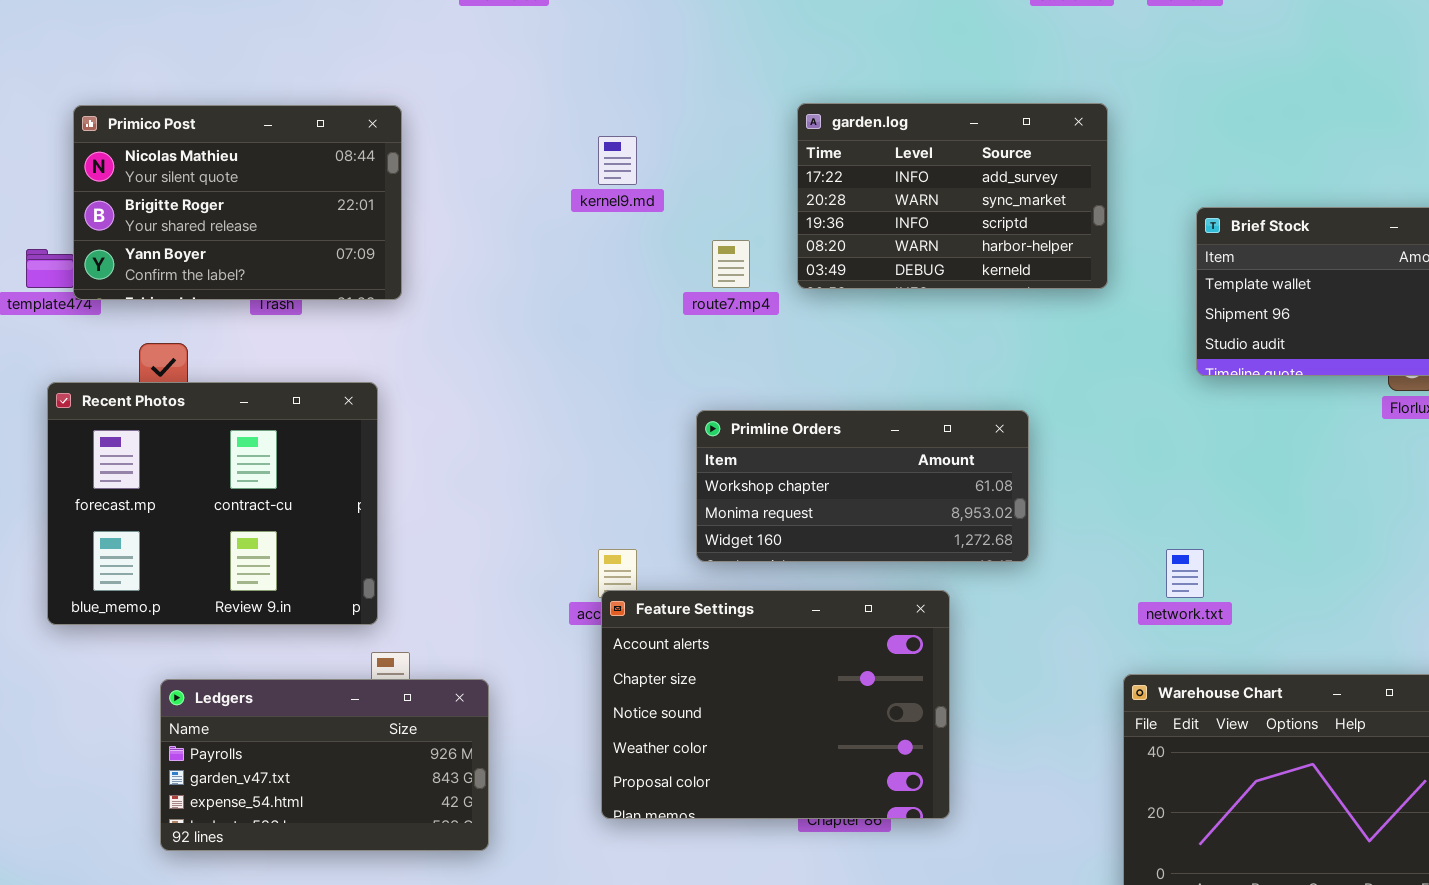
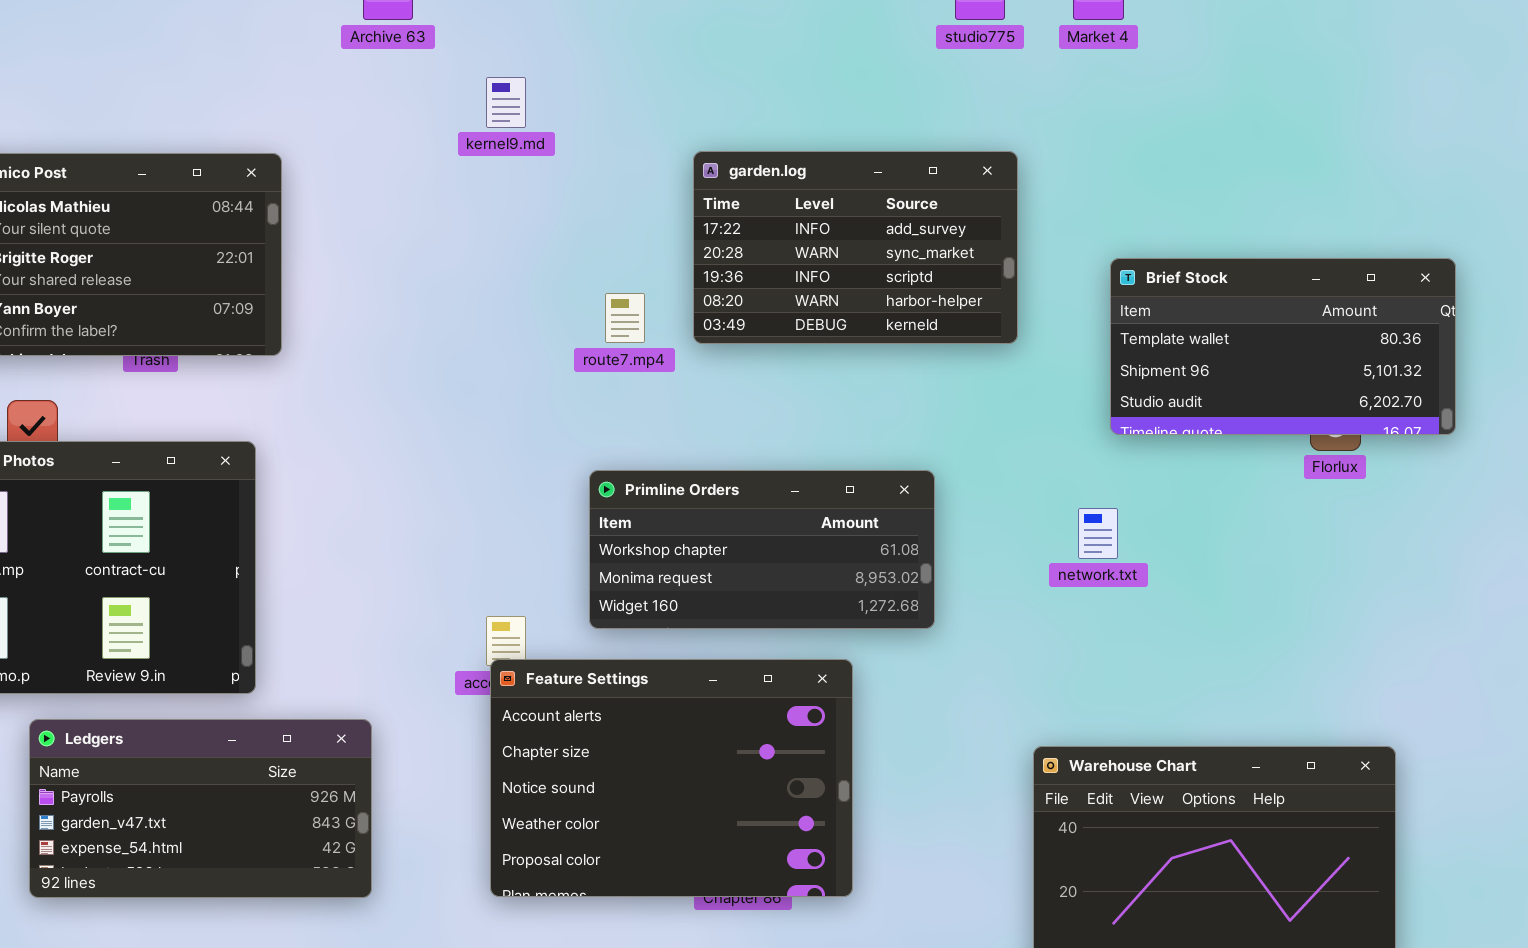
kernel9.md: [598,136,637,185] -> [486,77,526,128], moved
network.txt: [1166,549,1204,598] -> [1078,508,1118,559], moved
Ledgers: [160,679,489,851] -> [29,719,372,898], moved

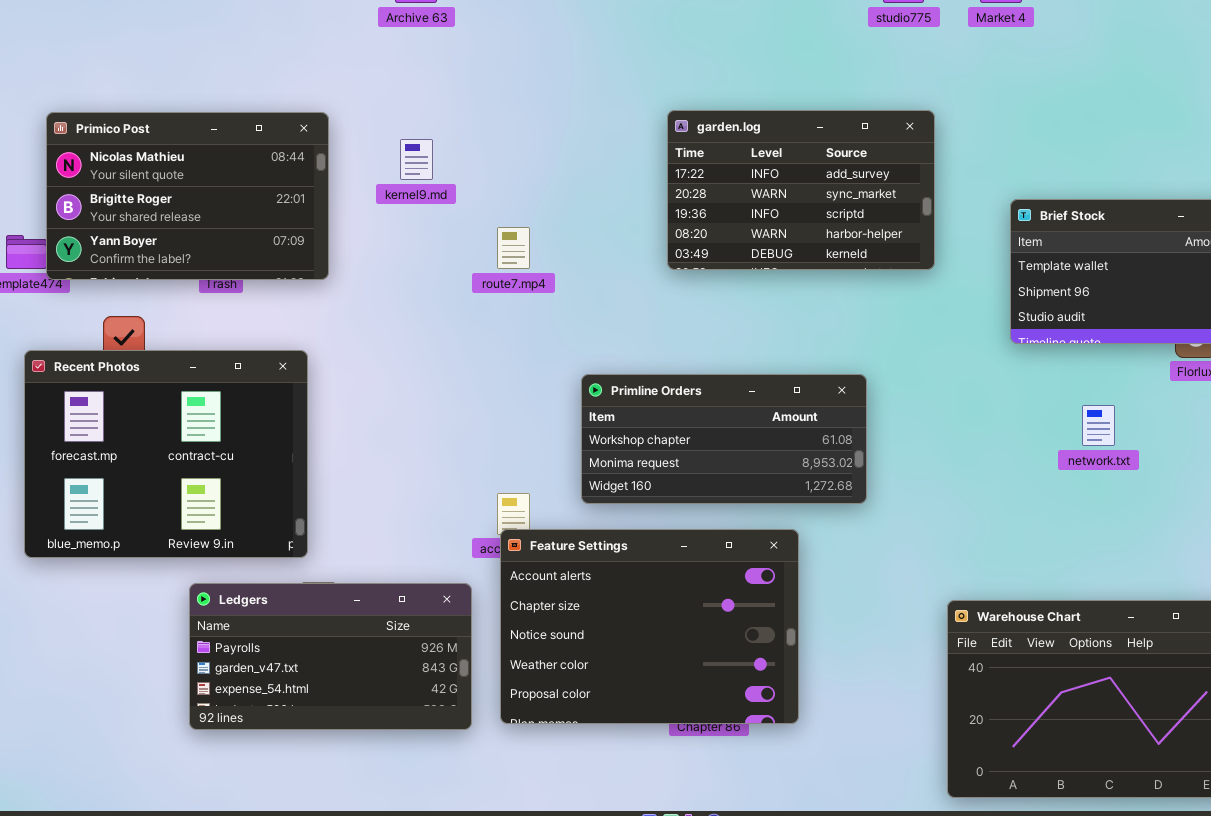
kernel9.md: [486,77,526,128] -> [400,139,433,180], moved
route7.mp4: [605,293,645,343] -> [497,227,530,269], moved
network.txt: [1078,508,1118,559] -> [1082,405,1115,446], moved
Ledgers: [29,719,372,898] -> [189,583,472,730], moved

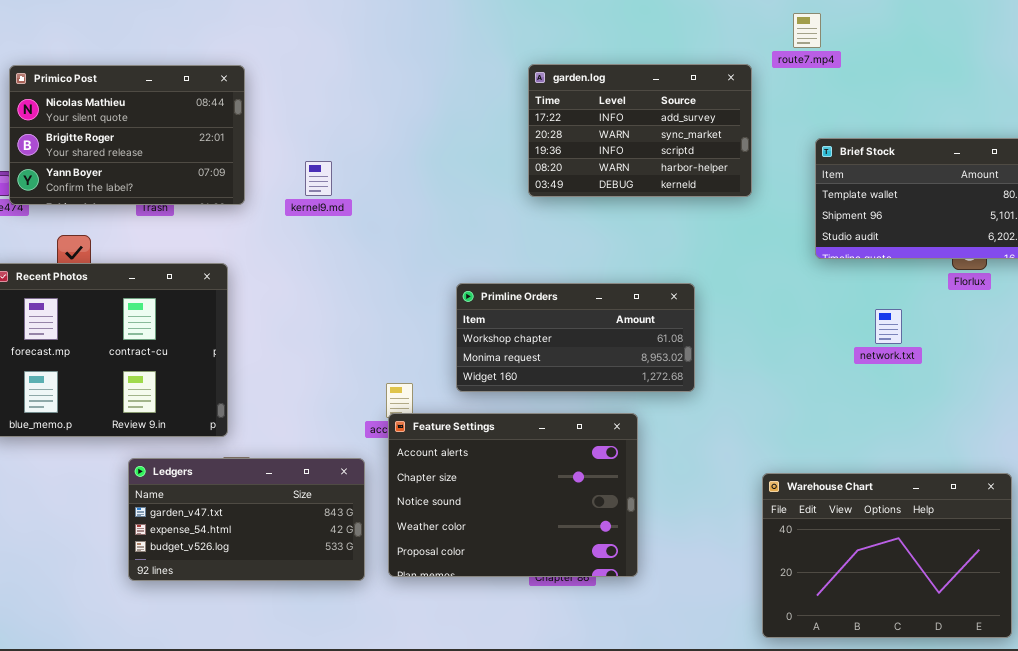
kernel9.md: [400,139,433,180] -> [305,161,332,196], moved
route7.mp4: [497,227,530,269] -> [793,13,821,48], moved
Ledgers: [189,583,472,730] -> [128,458,365,581], scrolled down 1 row

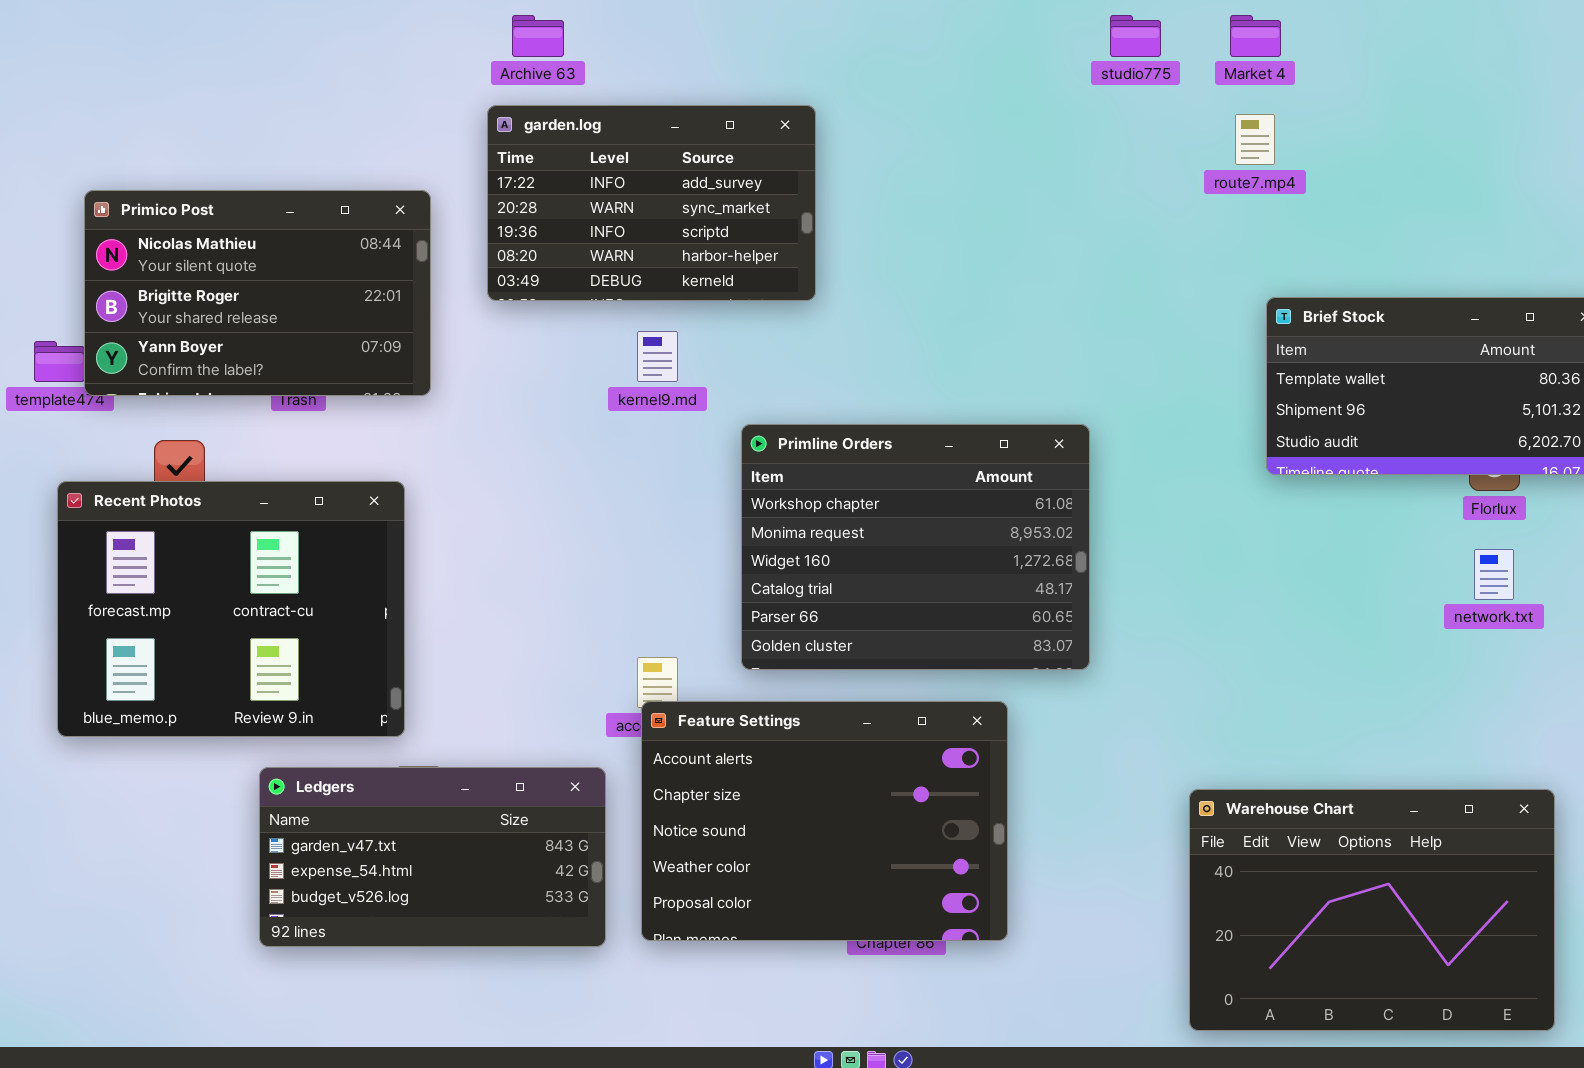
garden.log: [528,64,752,197] -> [487,105,816,301], moved
kernel9.md: [305,161,332,196] -> [637,331,678,382], moved
Primline Orders: [456,283,695,392] -> [741,424,1090,670], resized
network.txt: [875,309,902,344] -> [1474,549,1514,600], moved

